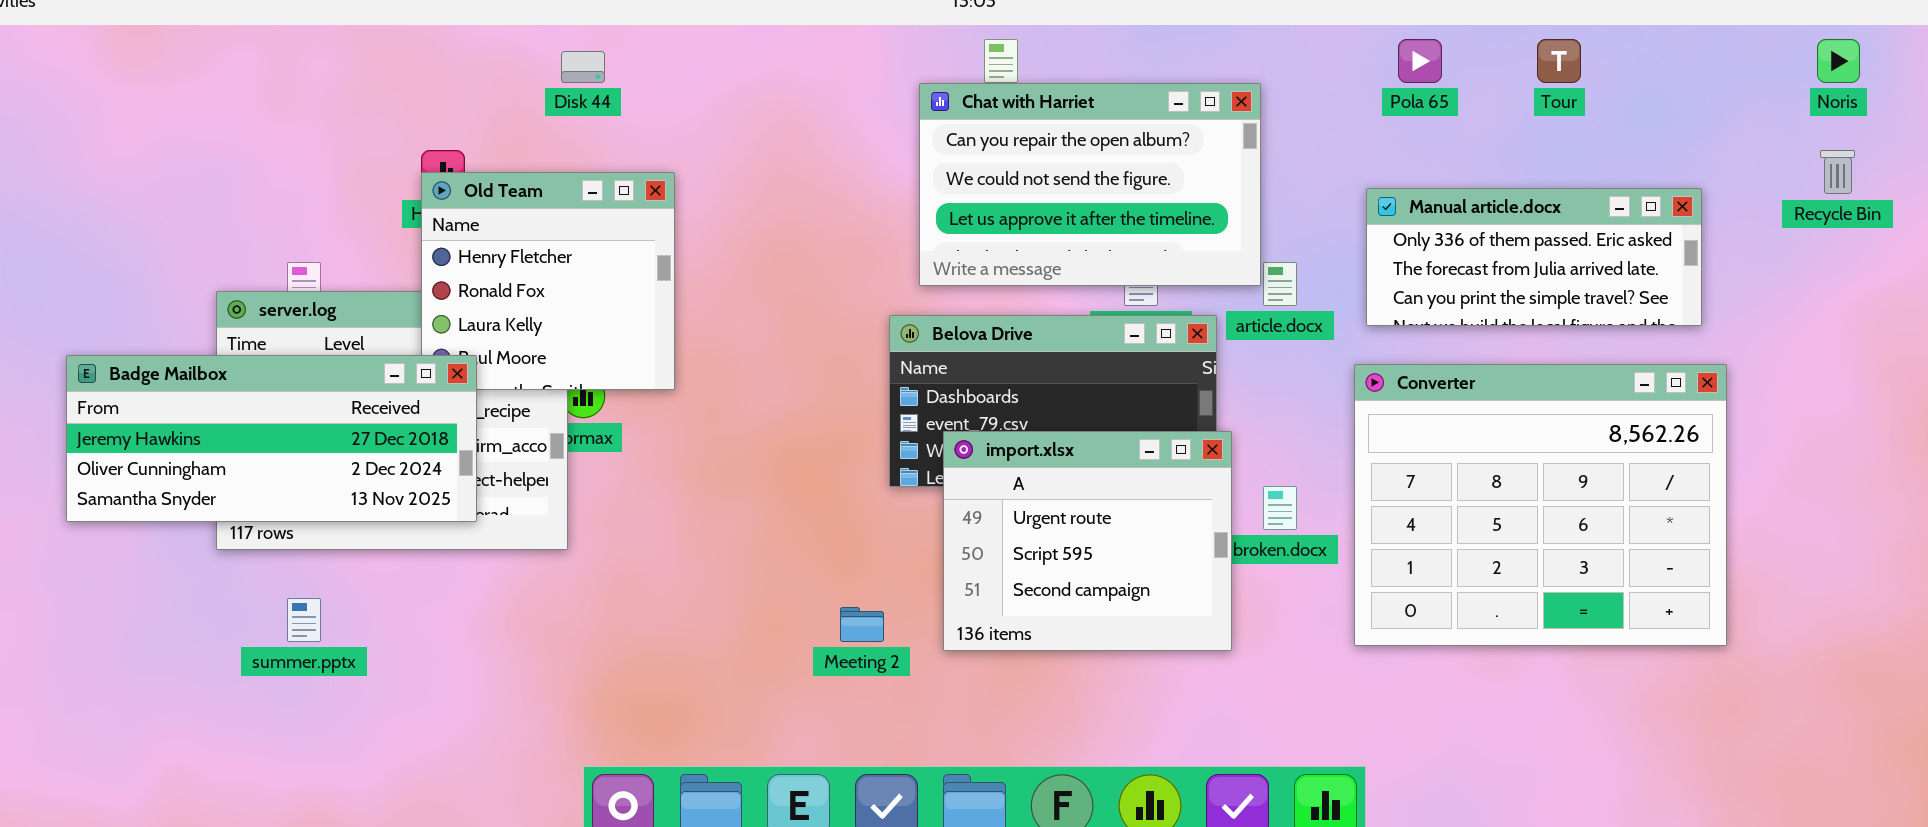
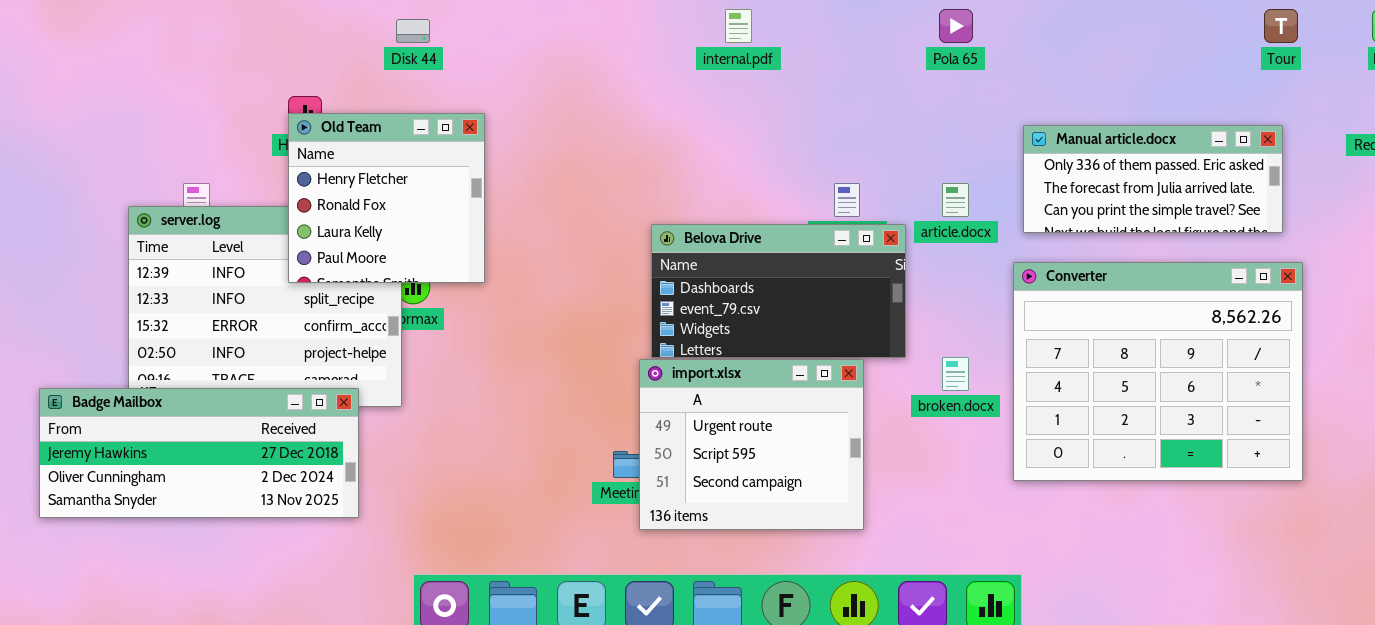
Pola 65: [1398,39,1442,83] -> [939,9,973,43], moved
Tour: [1537,39,1581,83] -> [1264,9,1298,43], moved
Chat with Harriet: [919,83,1261,286] -> none, closed
Badge Mailbox: [66,355,477,522] -> [39,388,359,518], moved
import.xlsx: [943,431,1232,651] -> [639,359,864,530], moved

